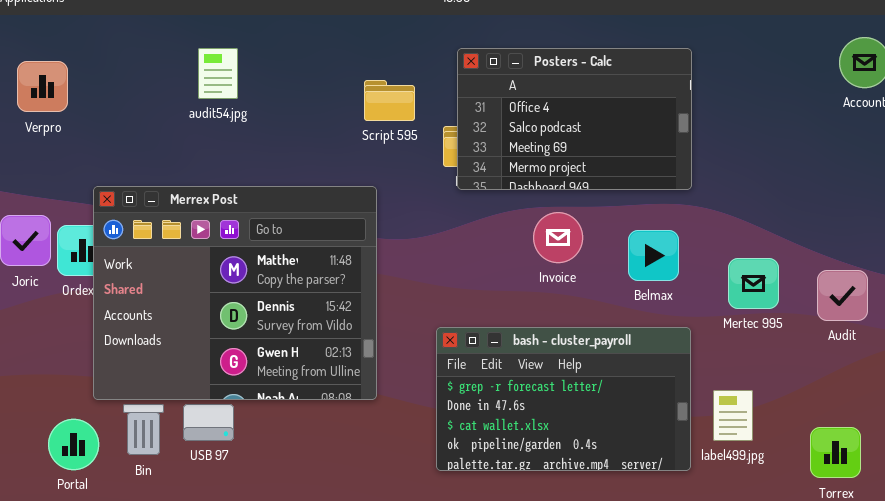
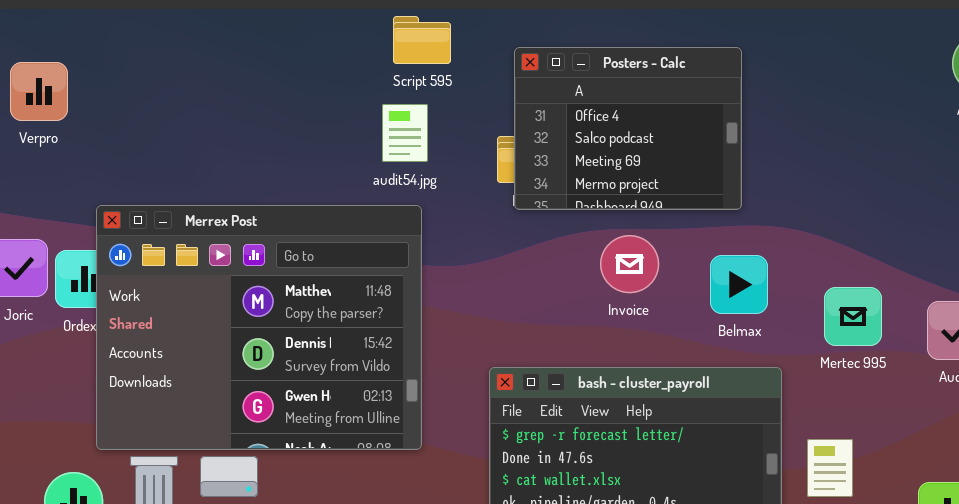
audit54.jpg: [198,48,238,99] -> [382,104,428,162], moved
Posters - Calc: [457,48,692,190] -> [514,47,742,210], resized
Script 595: [364,80,415,121] -> [393,16,451,64], moved

